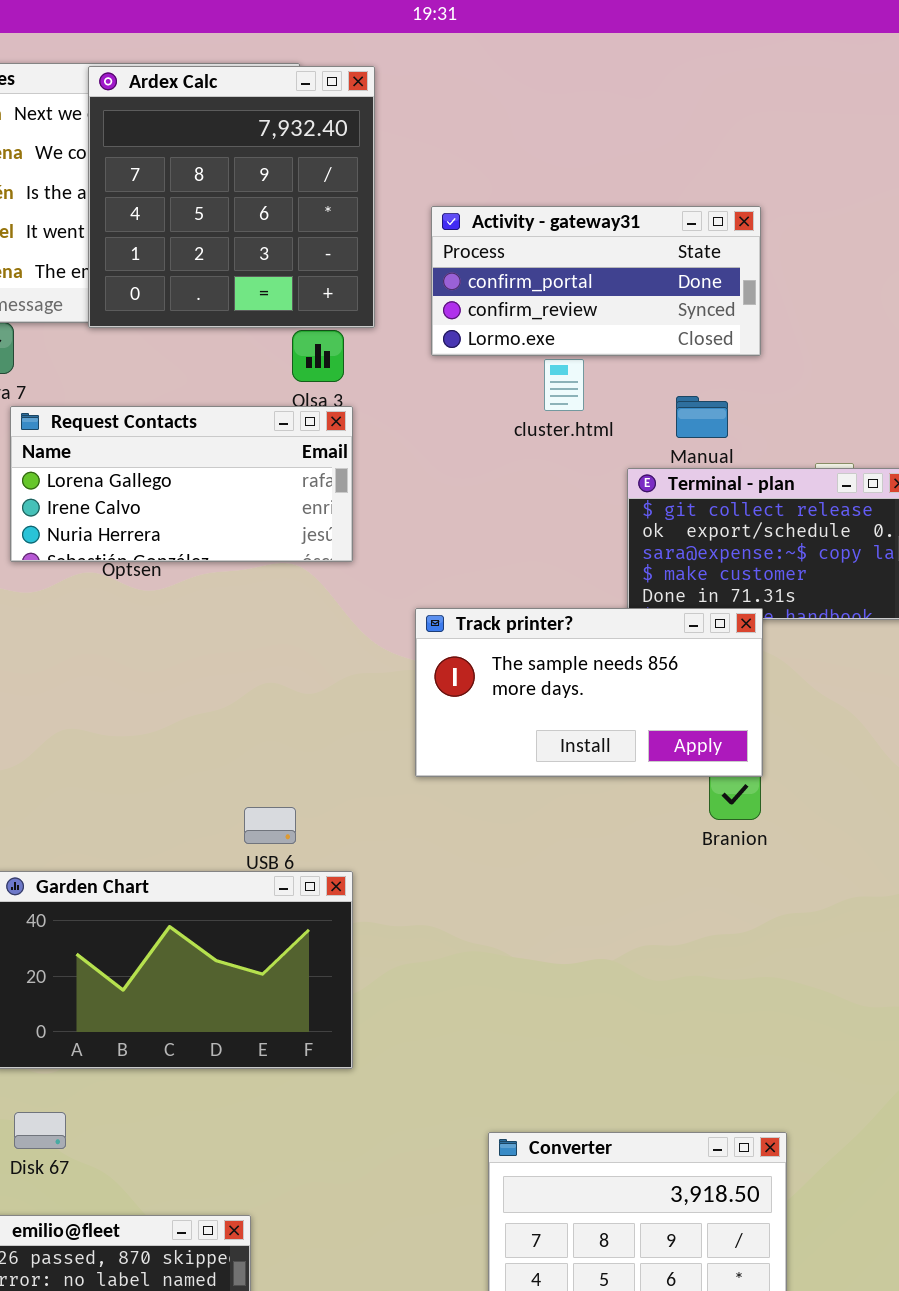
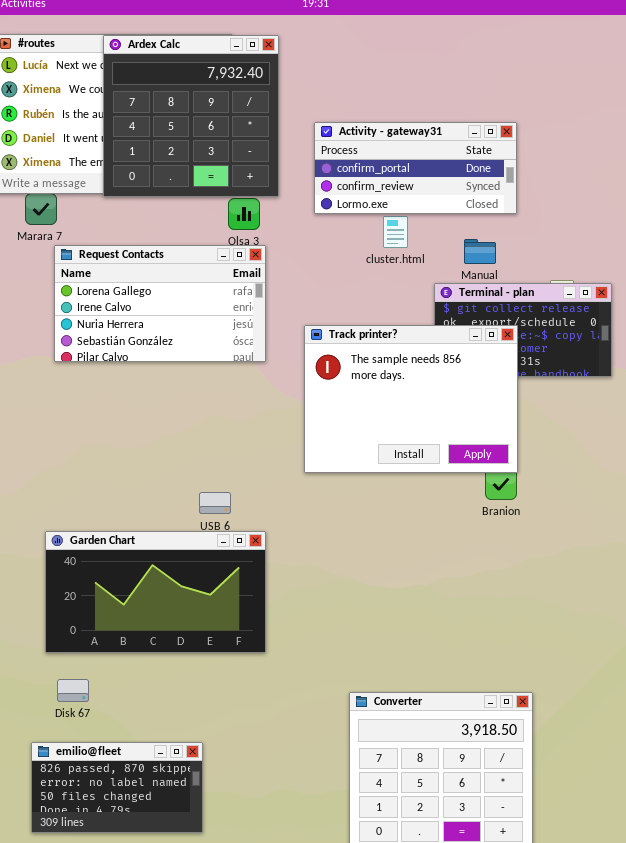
Request Contacts: [10,406,353,562] -> [54,245,266,362], resized
Track printer?: [415,608,763,777] -> [304,325,518,473], resized

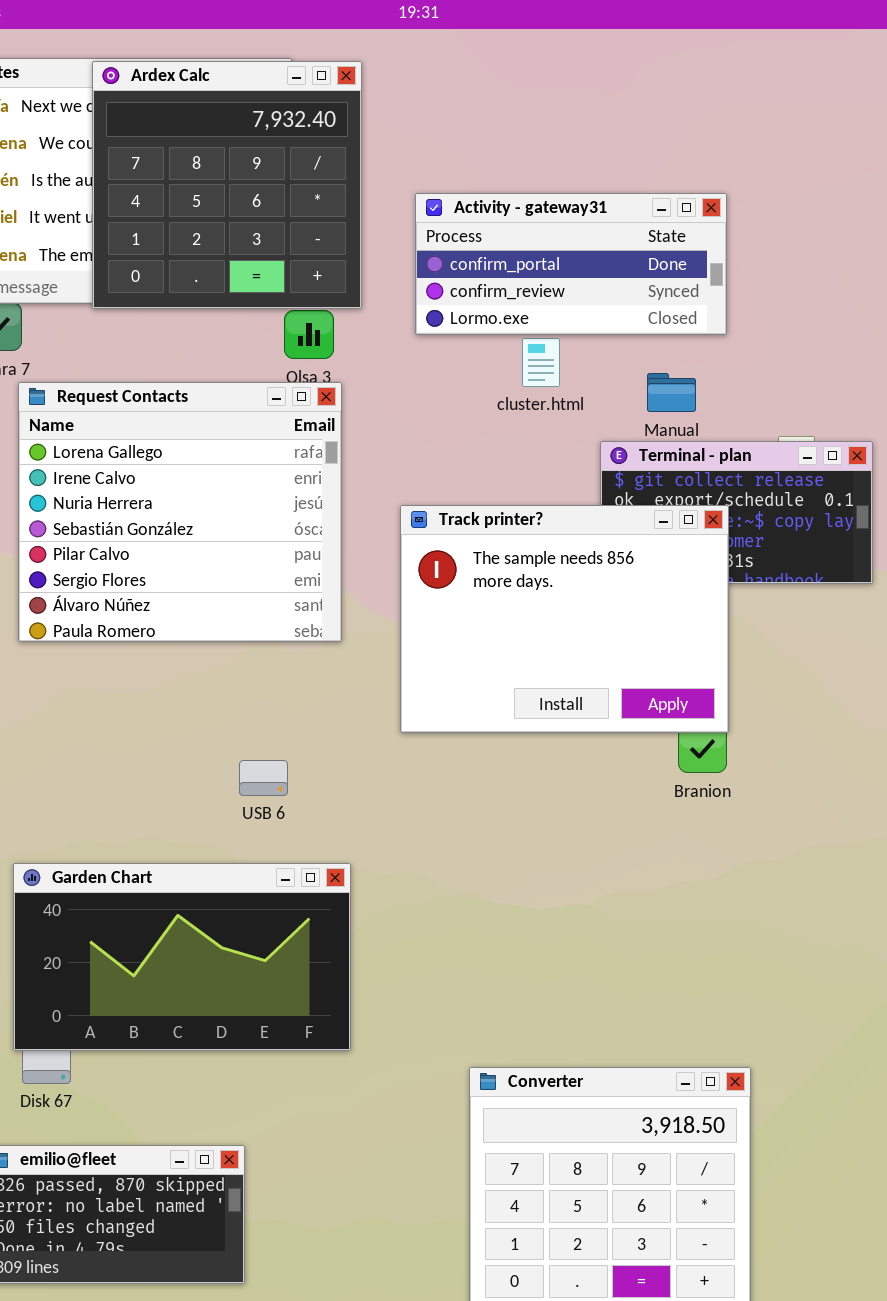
Request Contacts: [54,245,266,362] -> [18,382,342,642], resized
Garden Chart: [45,531,266,653] -> [13,863,351,1051], moved

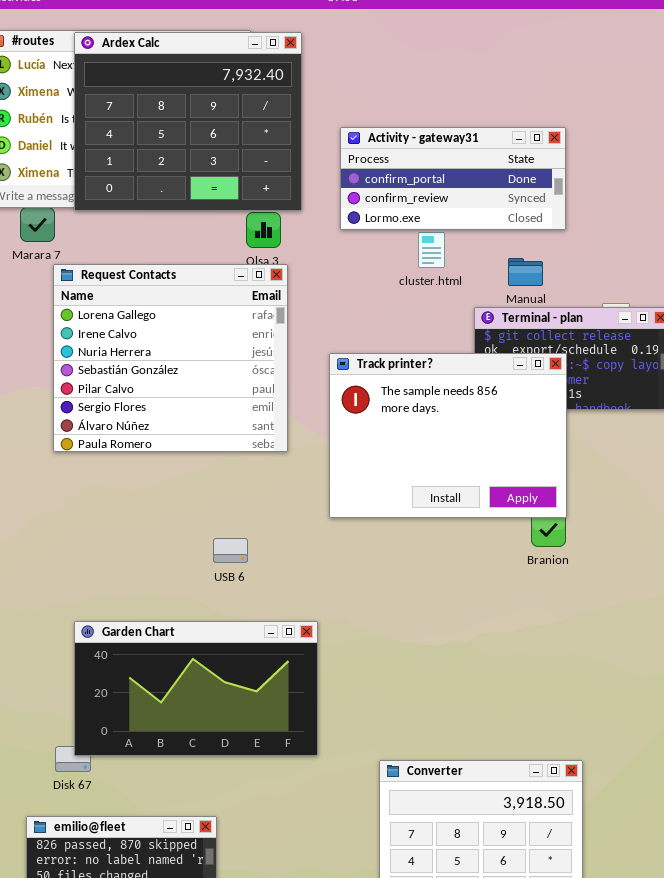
Ardex Calc: [92,61,362,309] -> [74,32,302,211], resized
Garden Chart: [13,863,351,1051] -> [74,621,318,756], moved

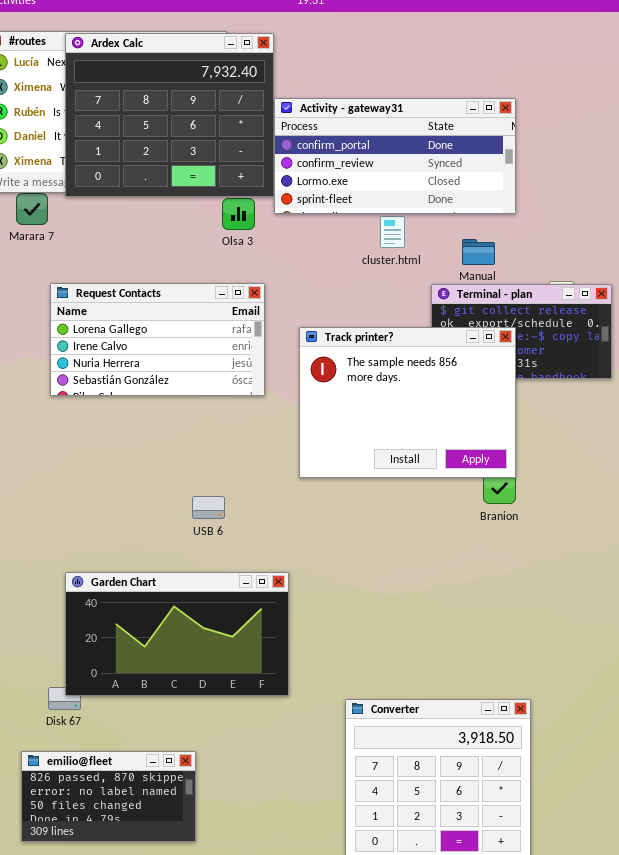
Activity - gateway31: [340,127,566,230] -> [274,98,516,214], resized
Request Contacts: [53,264,288,452] -> [50,283,265,396], moved, resized

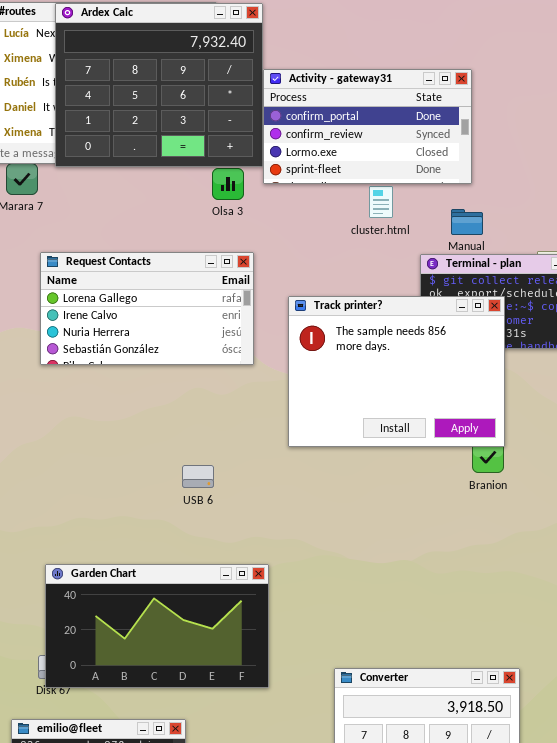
Activity - gateway31: [274,98,516,214] -> [263,69,472,184], resized
Garden Chart: [65,572,289,696] -> [45,564,269,688], moved

